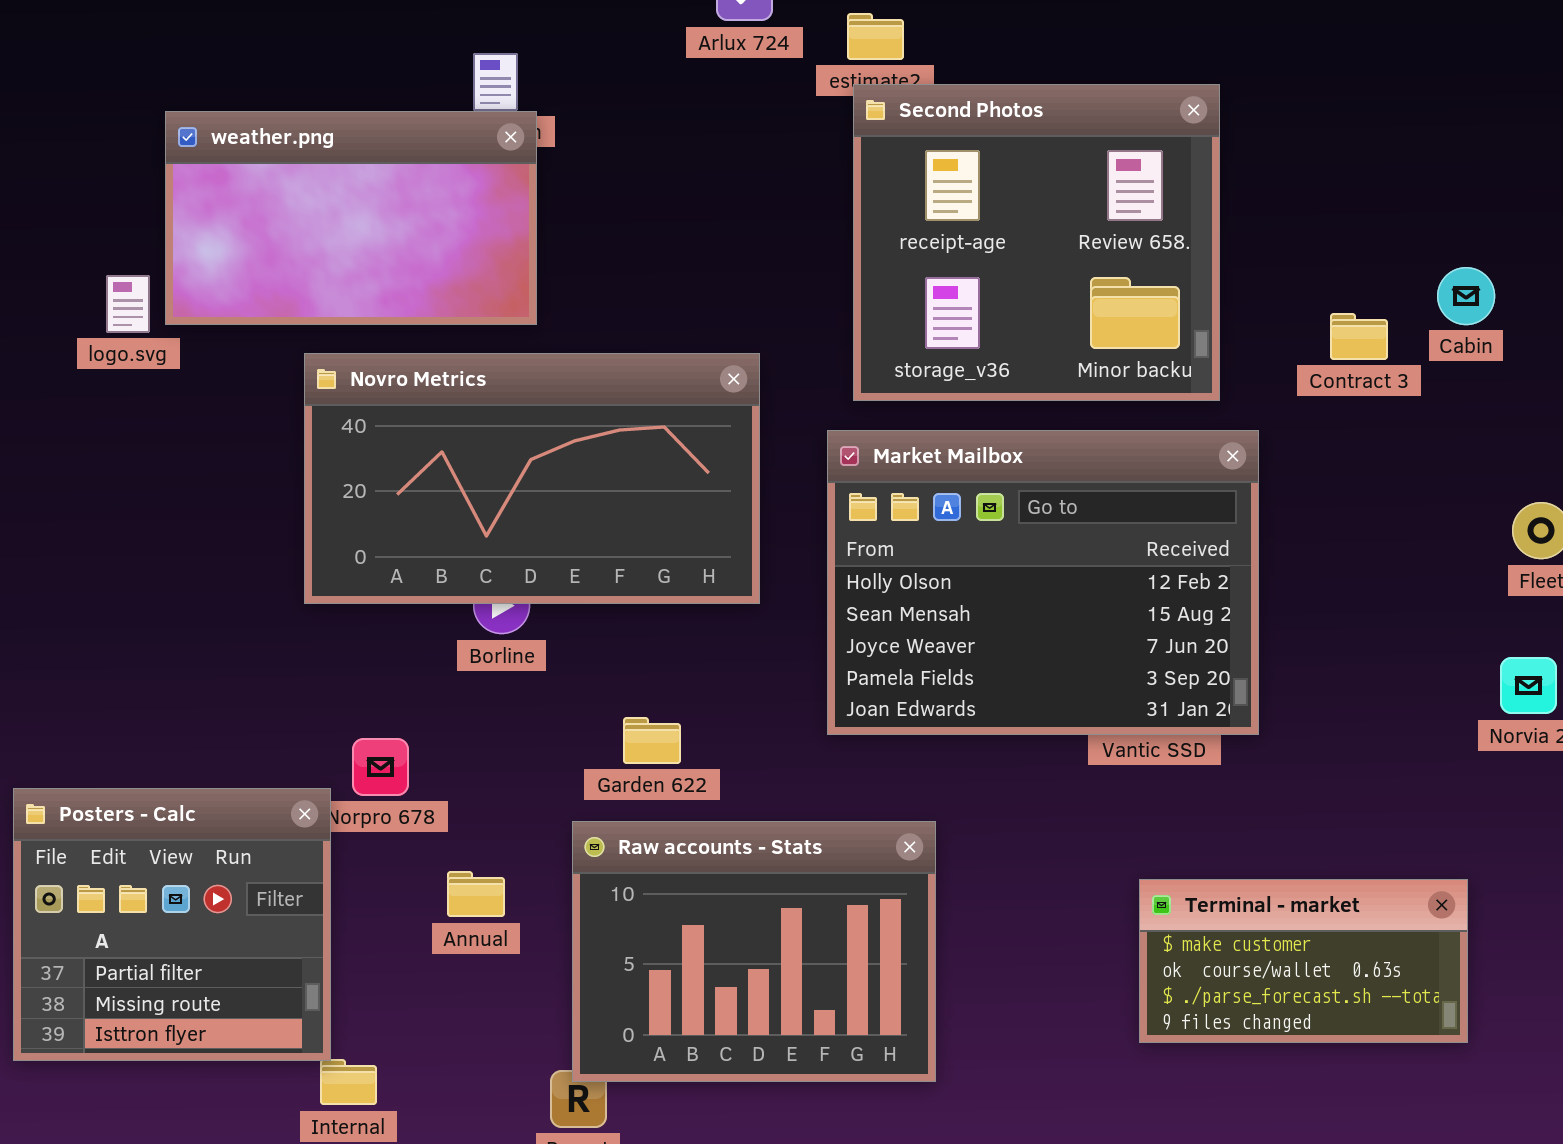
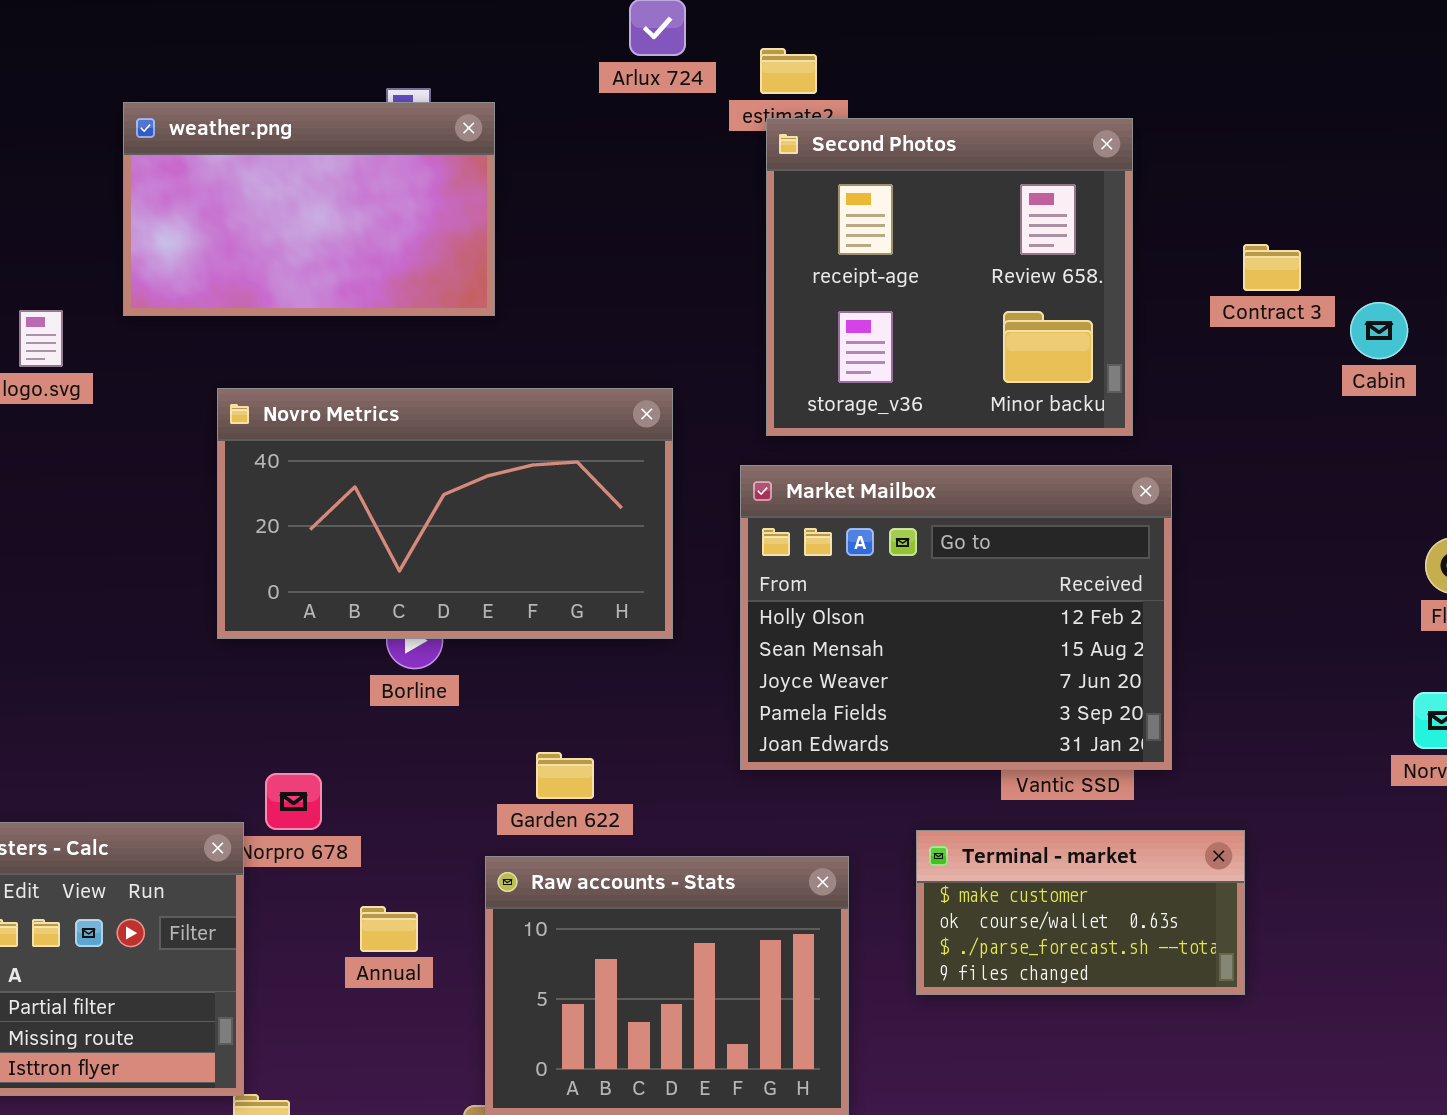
weather.png: [165,111,537,325] -> [123,102,495,316], moved
Contract 3: [1330,313,1388,360] -> [1243,244,1301,291], moved
Terminal - market: [1139,879,1468,1043] -> [916,830,1245,995], moved

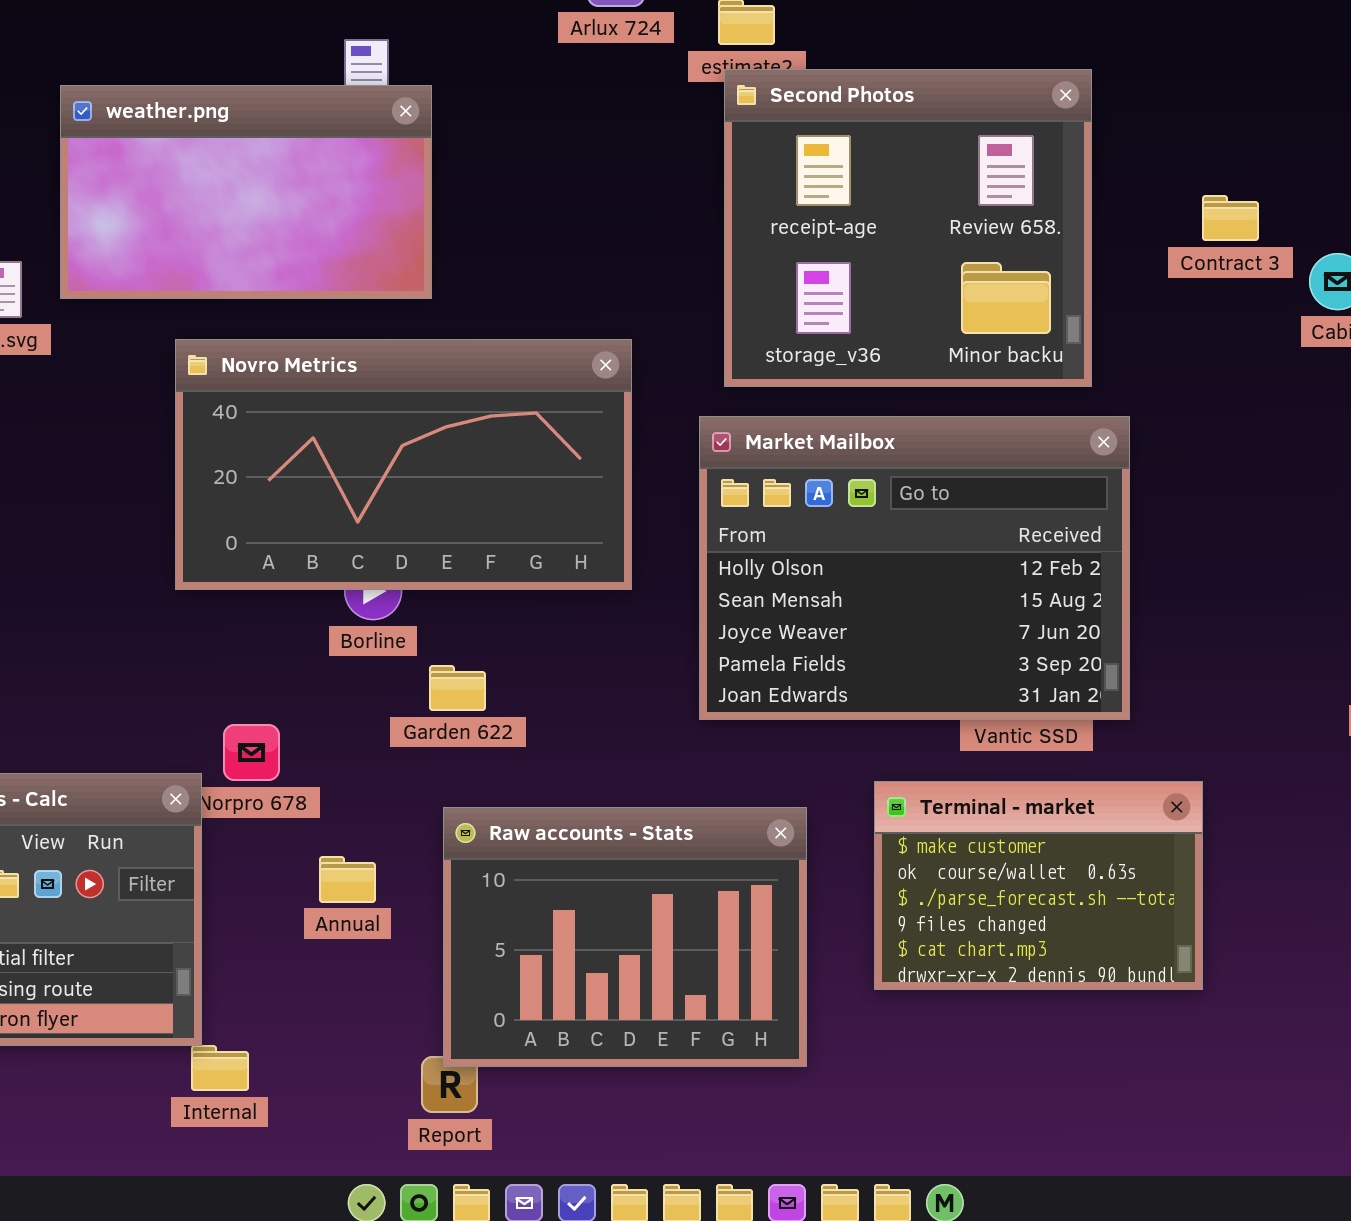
weather.png: [123,102,495,316] -> [60,85,432,299], moved
Garden 622: [536,752,594,799] -> [429,665,486,711], moved
Terminal - market: [916,830,1245,995] -> [874,781,1203,990], resized

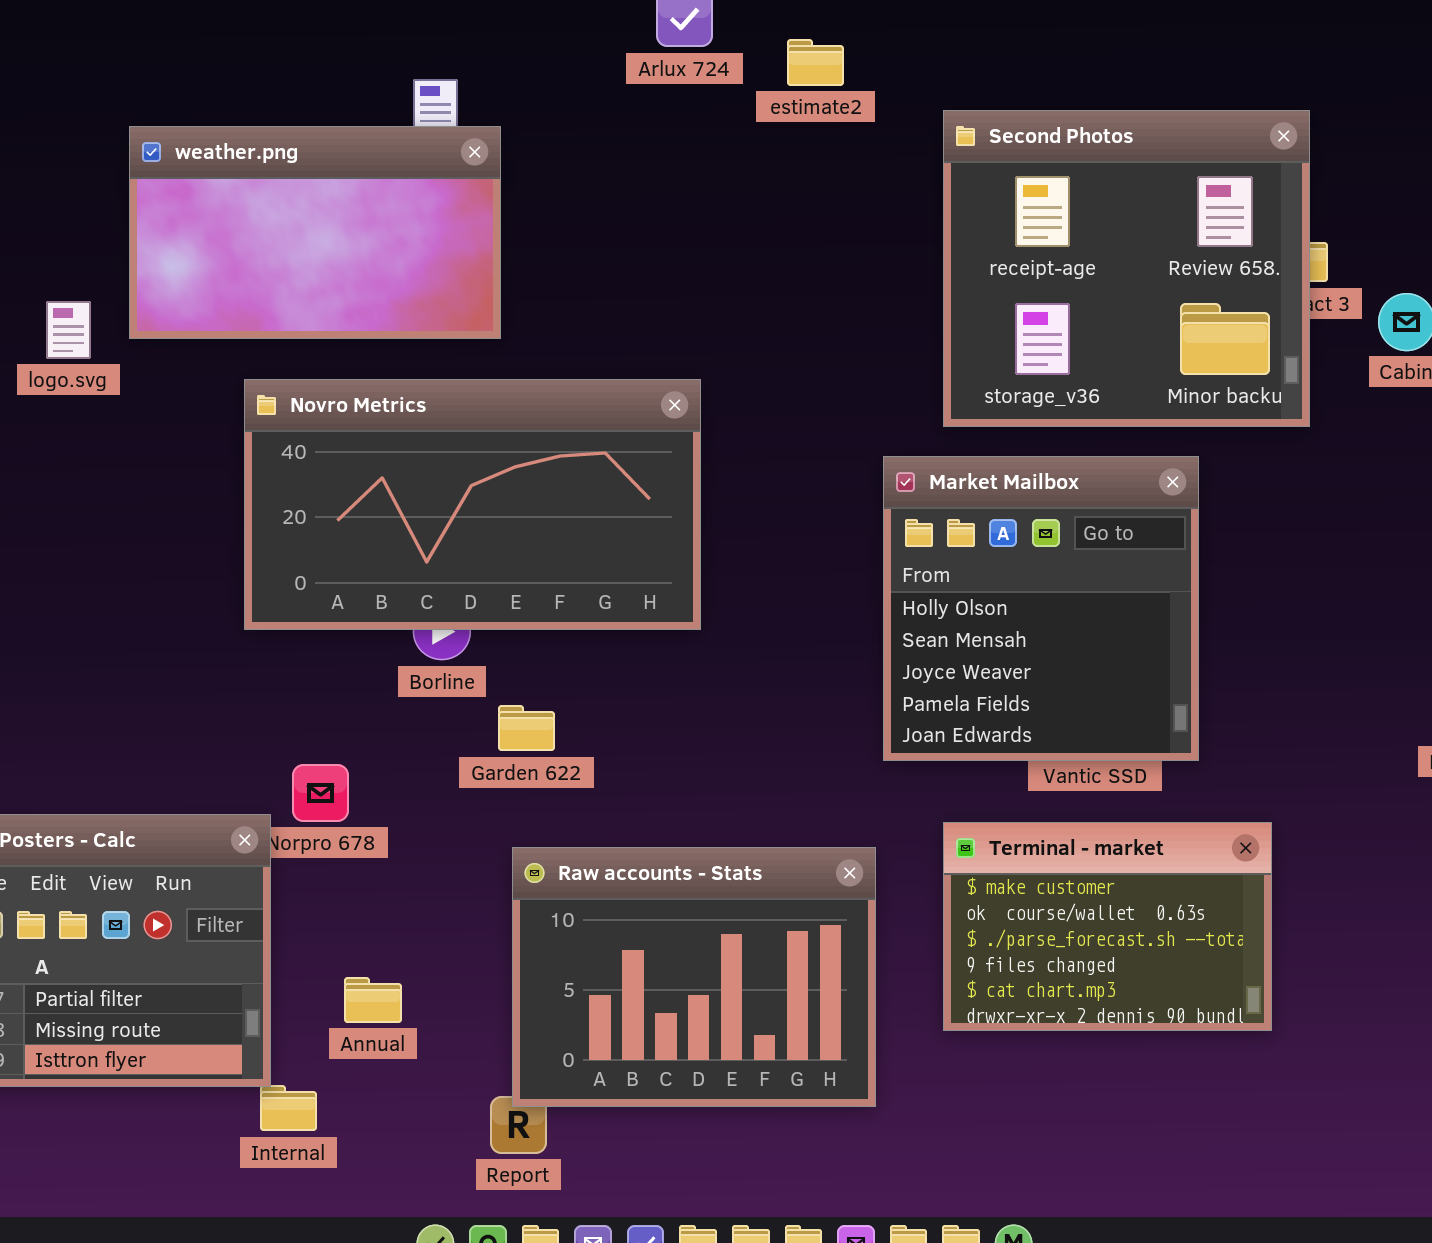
Second Photos: [724,69,1092,387] -> [943,110,1310,427], moved
Market Mailbox: [699,416,1130,720] -> [883,456,1199,761], resized
Annual: [319,856,376,903] -> [344,977,402,1023], moved

